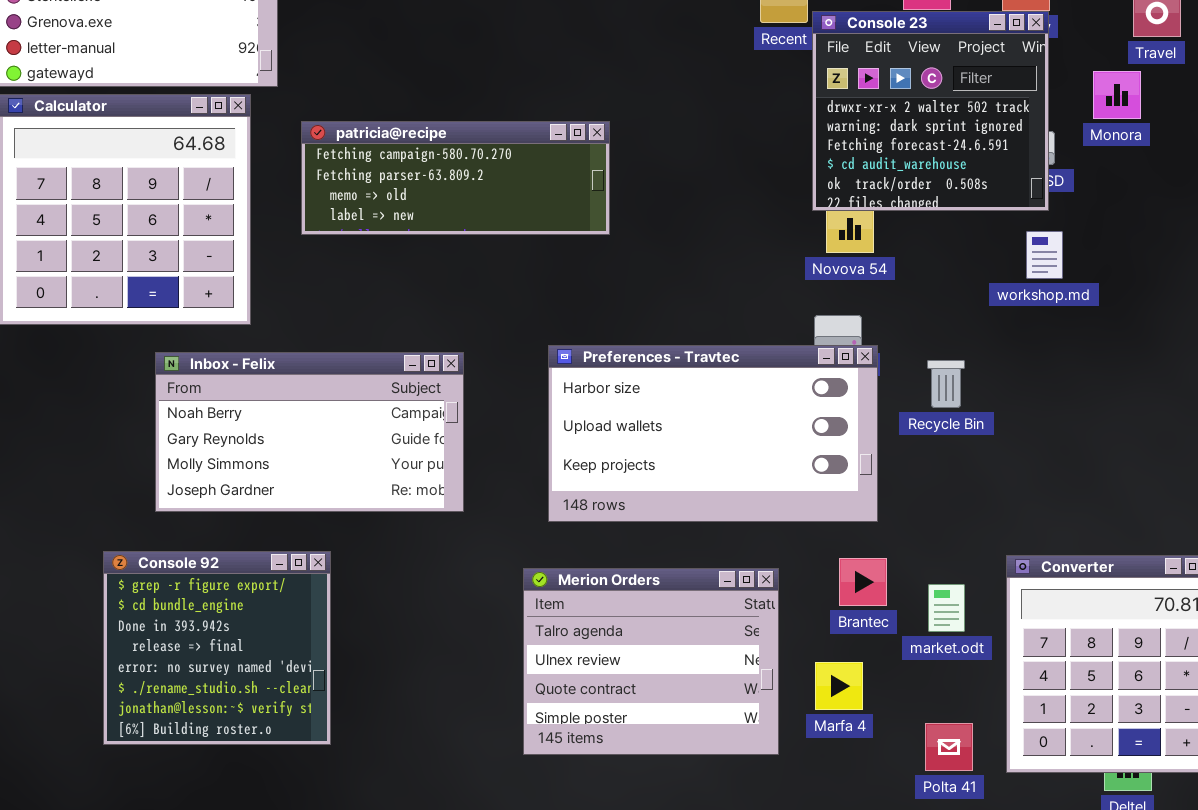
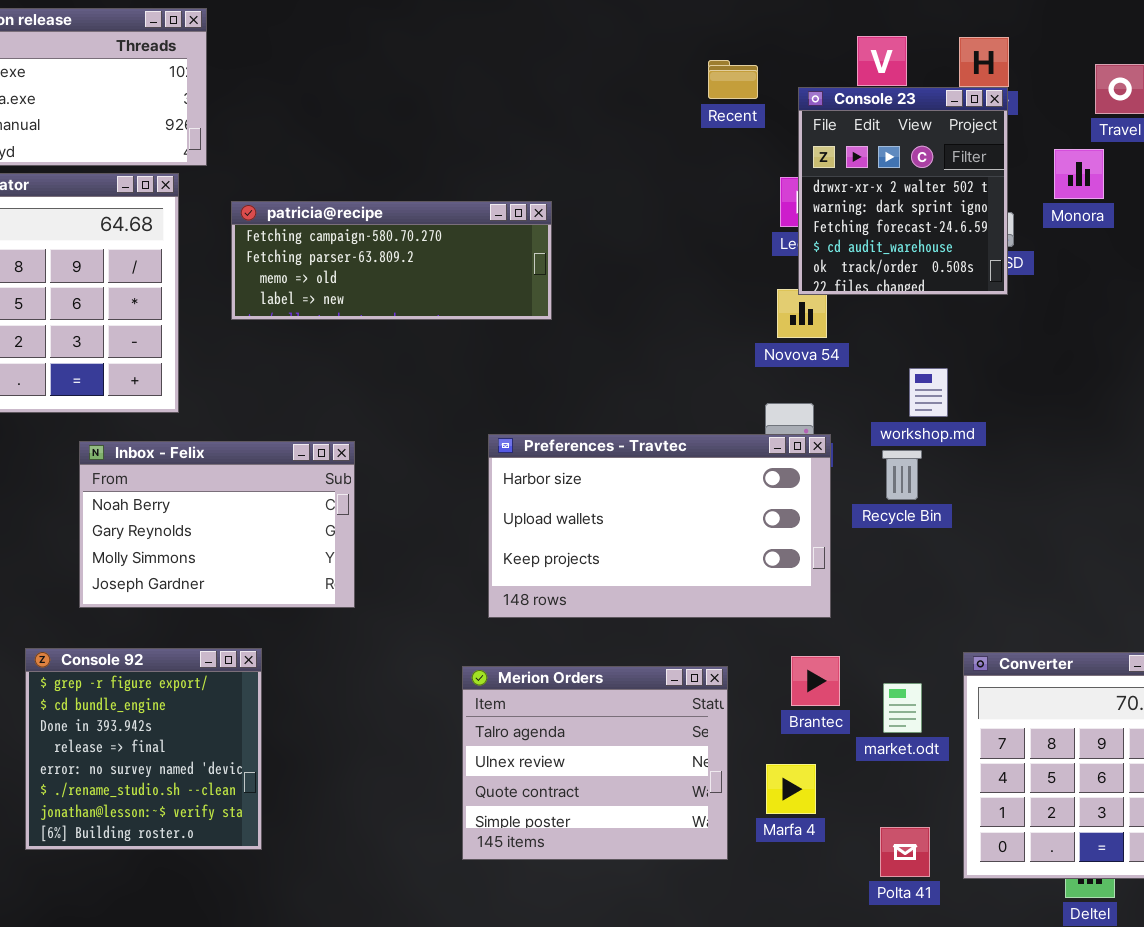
Console 23: [812,11,1049,211] -> [798,87,1008,295], resized
workshop.md: [1026,231,1063,279] -> [909,368,948,417], moved
Inbox - Felix: [155,352,464,512] -> [79,441,355,608], resized

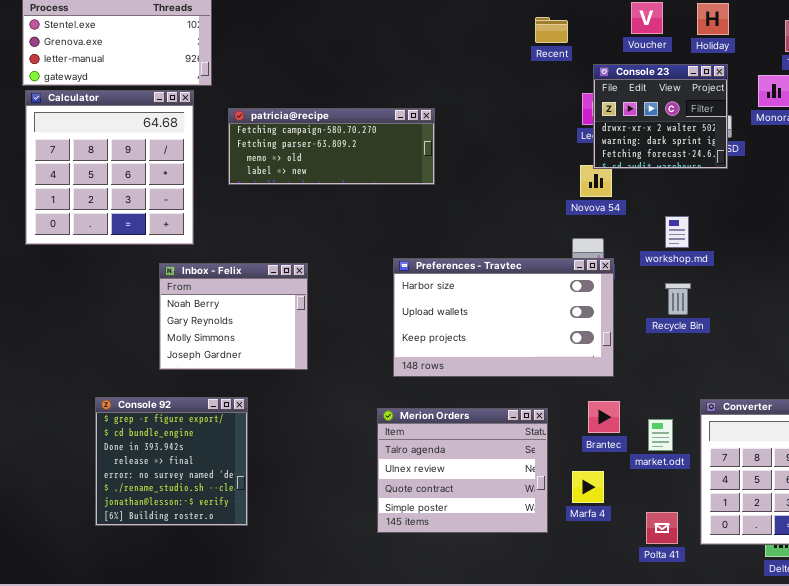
Console 23: [798,87,1008,295] -> [593,64,728,169], resized
Inbox - Felix: [79,441,355,608] -> [159,263,308,370], resized
Recycle Bin: [882,450,922,500] -> [665,283,691,315], moved

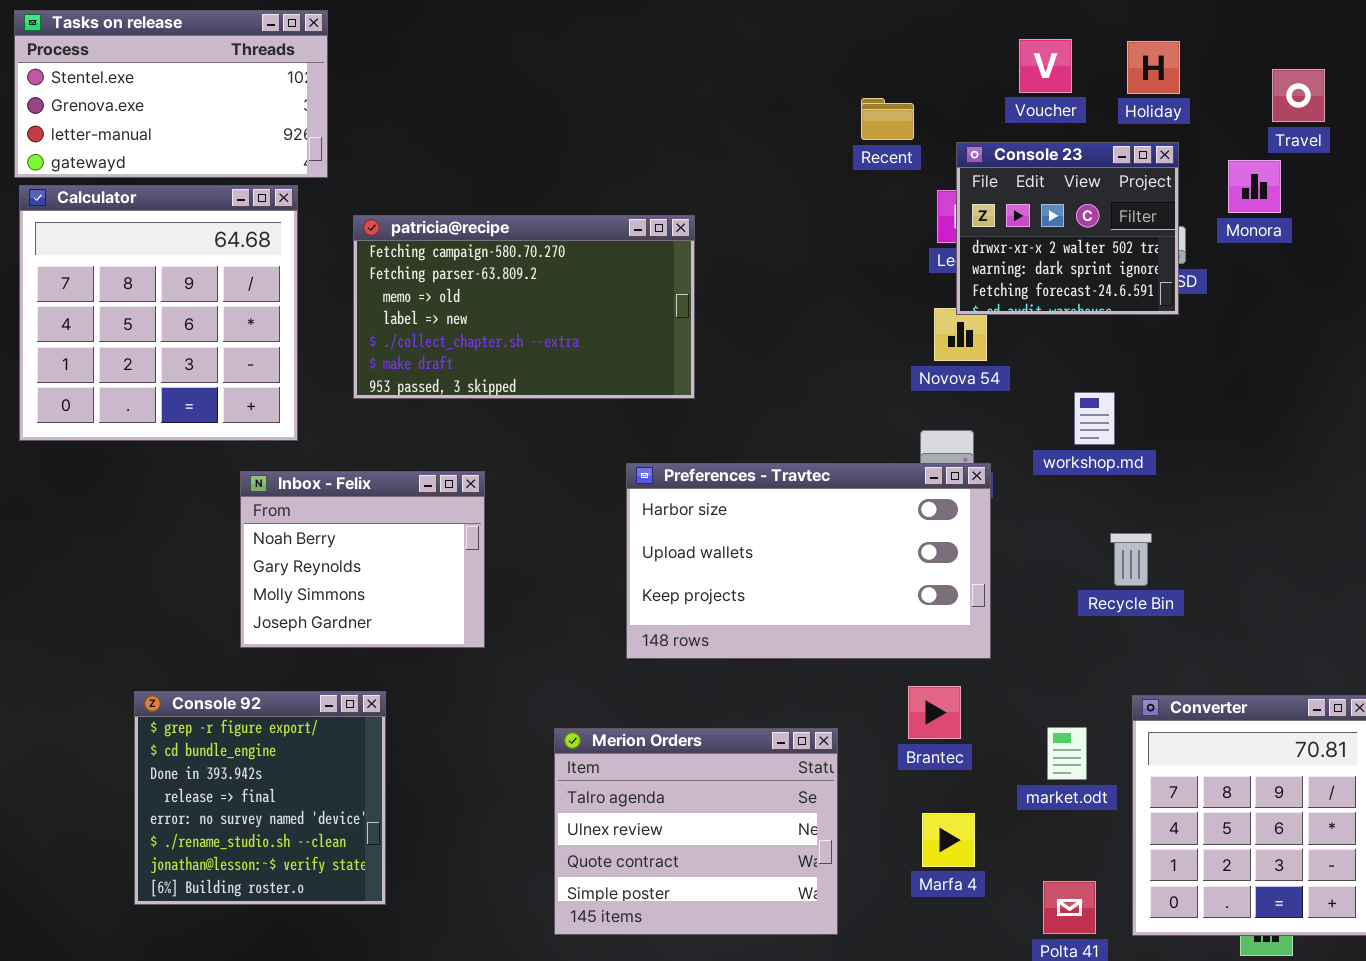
Recent: [535,17,568,43] -> [861,98,914,140], moved
patricia@recipe: [228,108,435,185] -> [353,215,695,399], resized
Recycle Bin: [665,283,691,315] -> [1110,533,1152,586], moved
Brantec: [588,401,620,433] -> [908,686,961,739], moved
Merion Orders: [377,408,548,533] -> [554,728,838,935], moved

